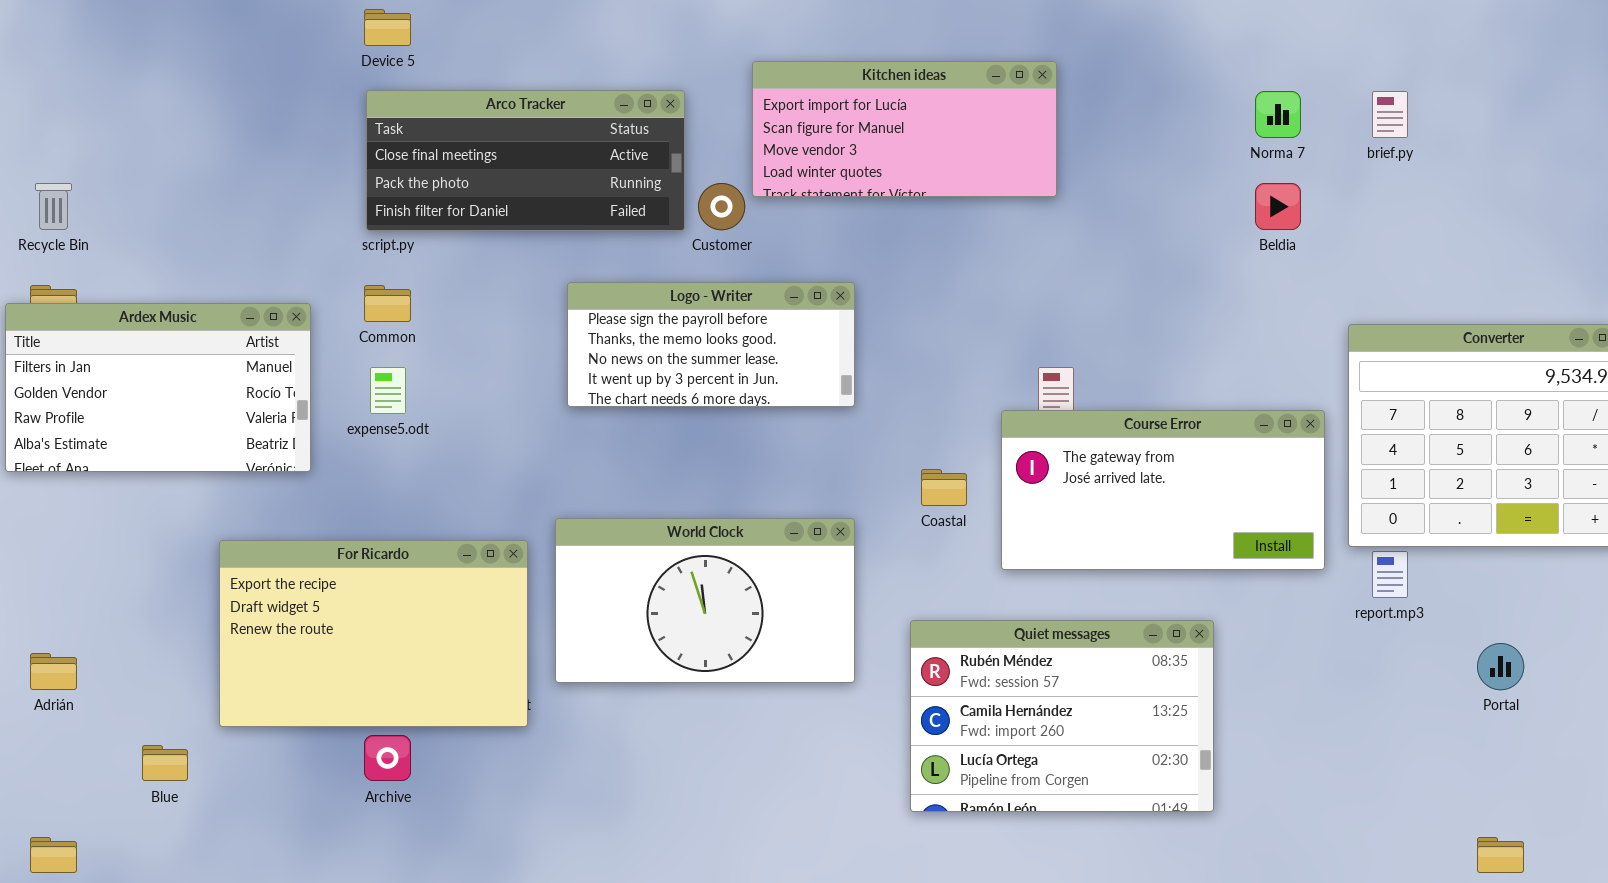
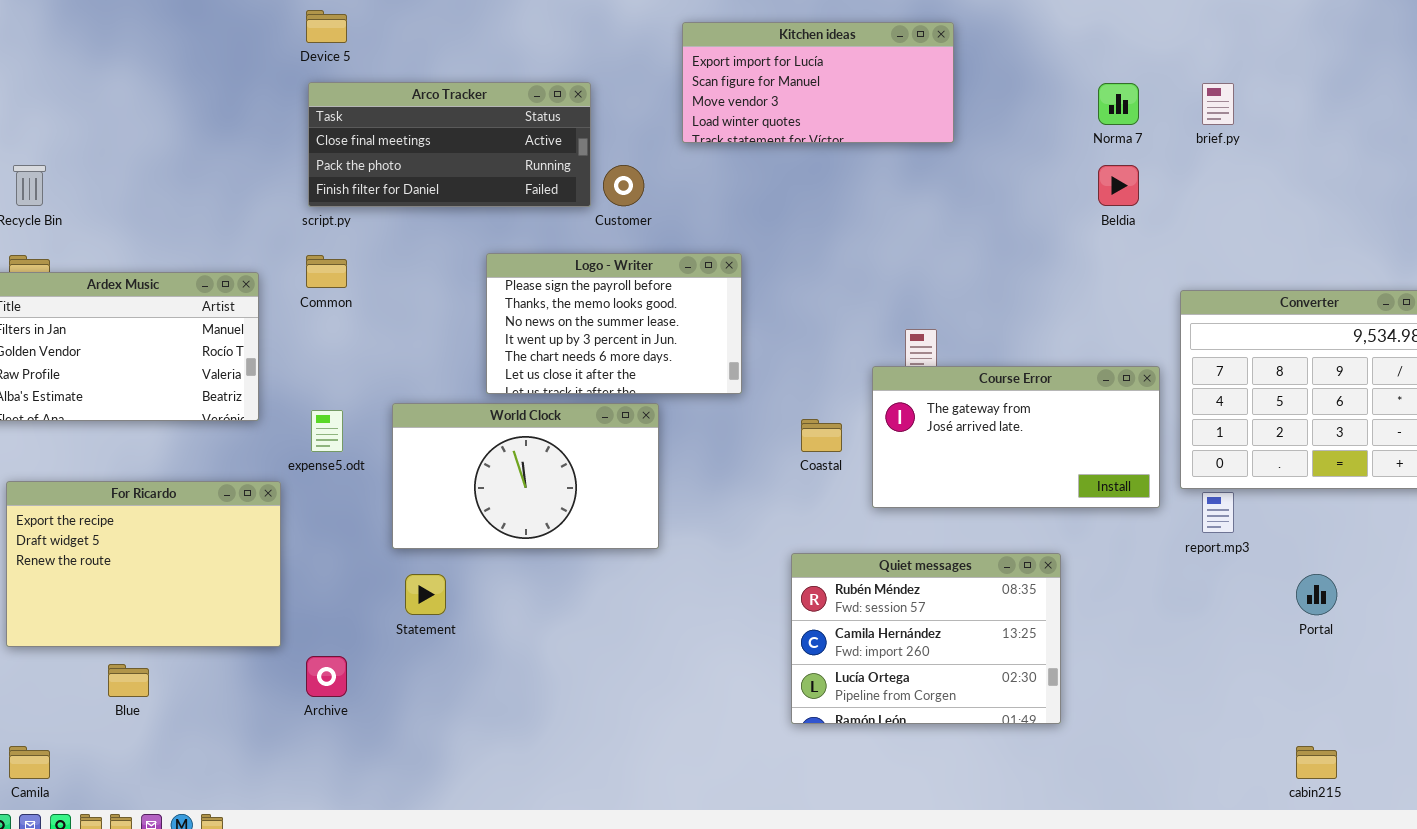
Kitchen ideas: [752,61,1057,197] -> [682,22,954,143], moved
Logo - Writer: [567,282,855,407] -> [486,253,742,394], resized
expense5.odt: [370,367,406,414] -> [311,410,343,452], moved
World Clock: [555,518,855,683] -> [392,403,659,549], moved
For Ricardo: [219,540,528,727] -> [6,481,281,647], moved

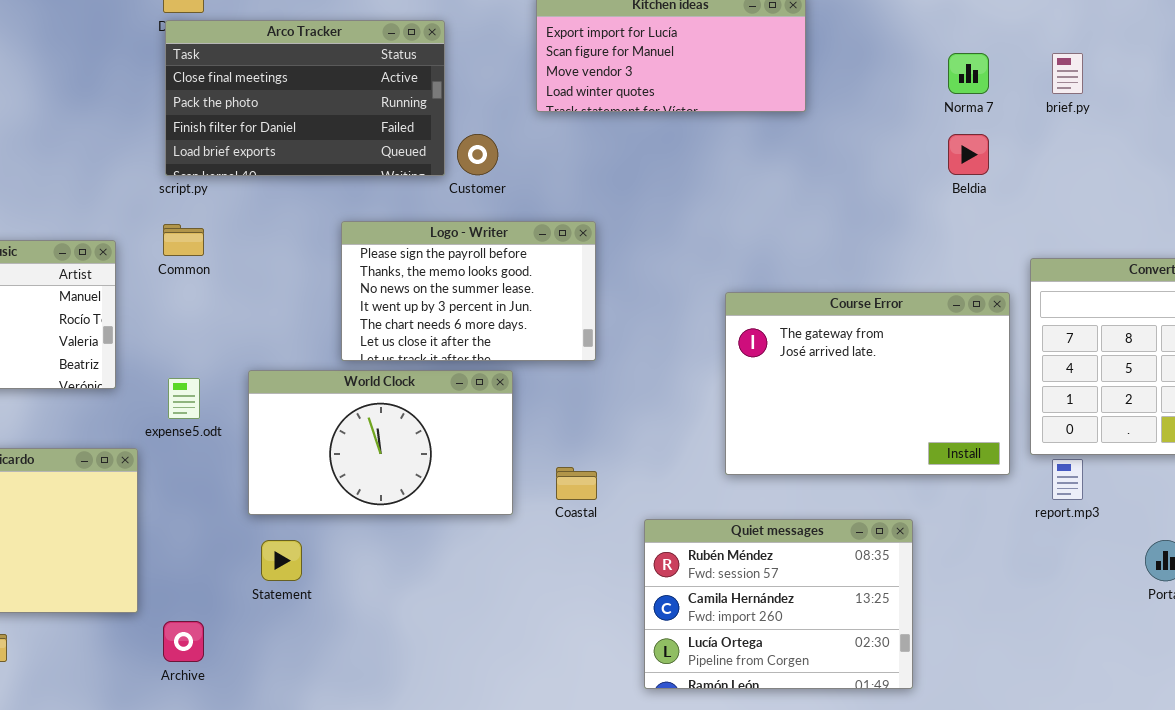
Arco Tracker: [308,82,591,207] -> [165,20,445,176], resized
Course Error: [872,366,1160,508] -> [725,292,1010,475], resized
Coastal: [801,419,842,452] -> [556,467,597,500], moved

